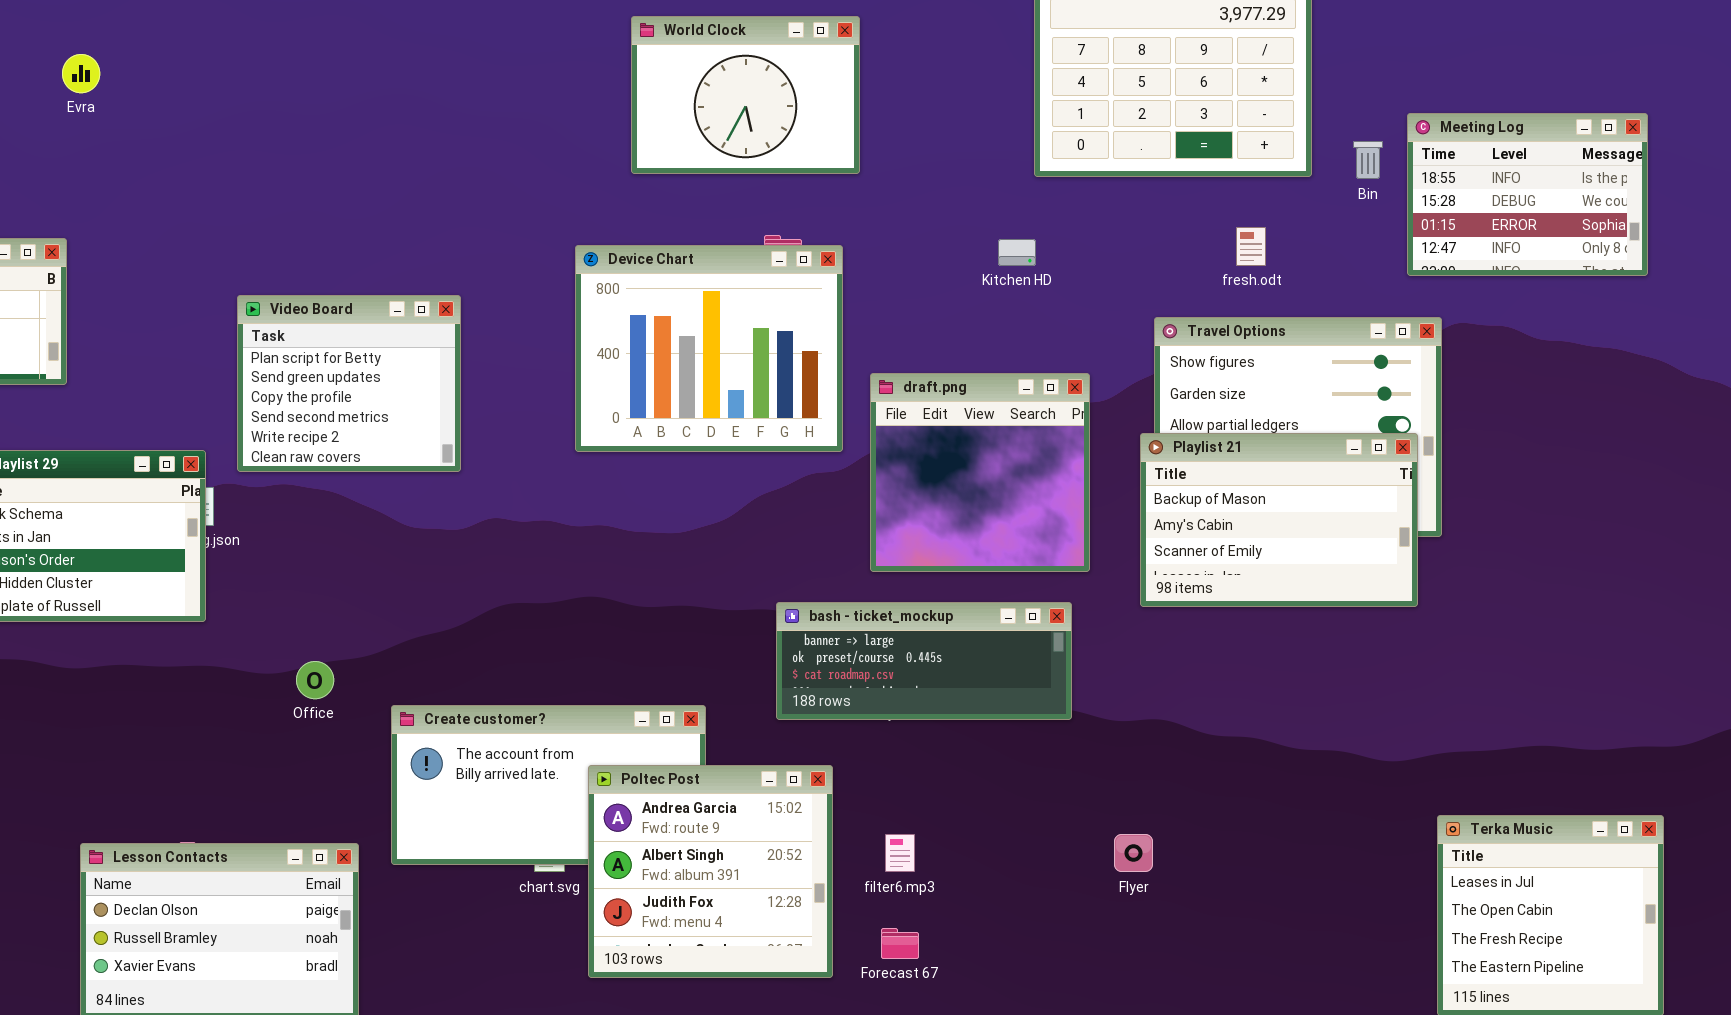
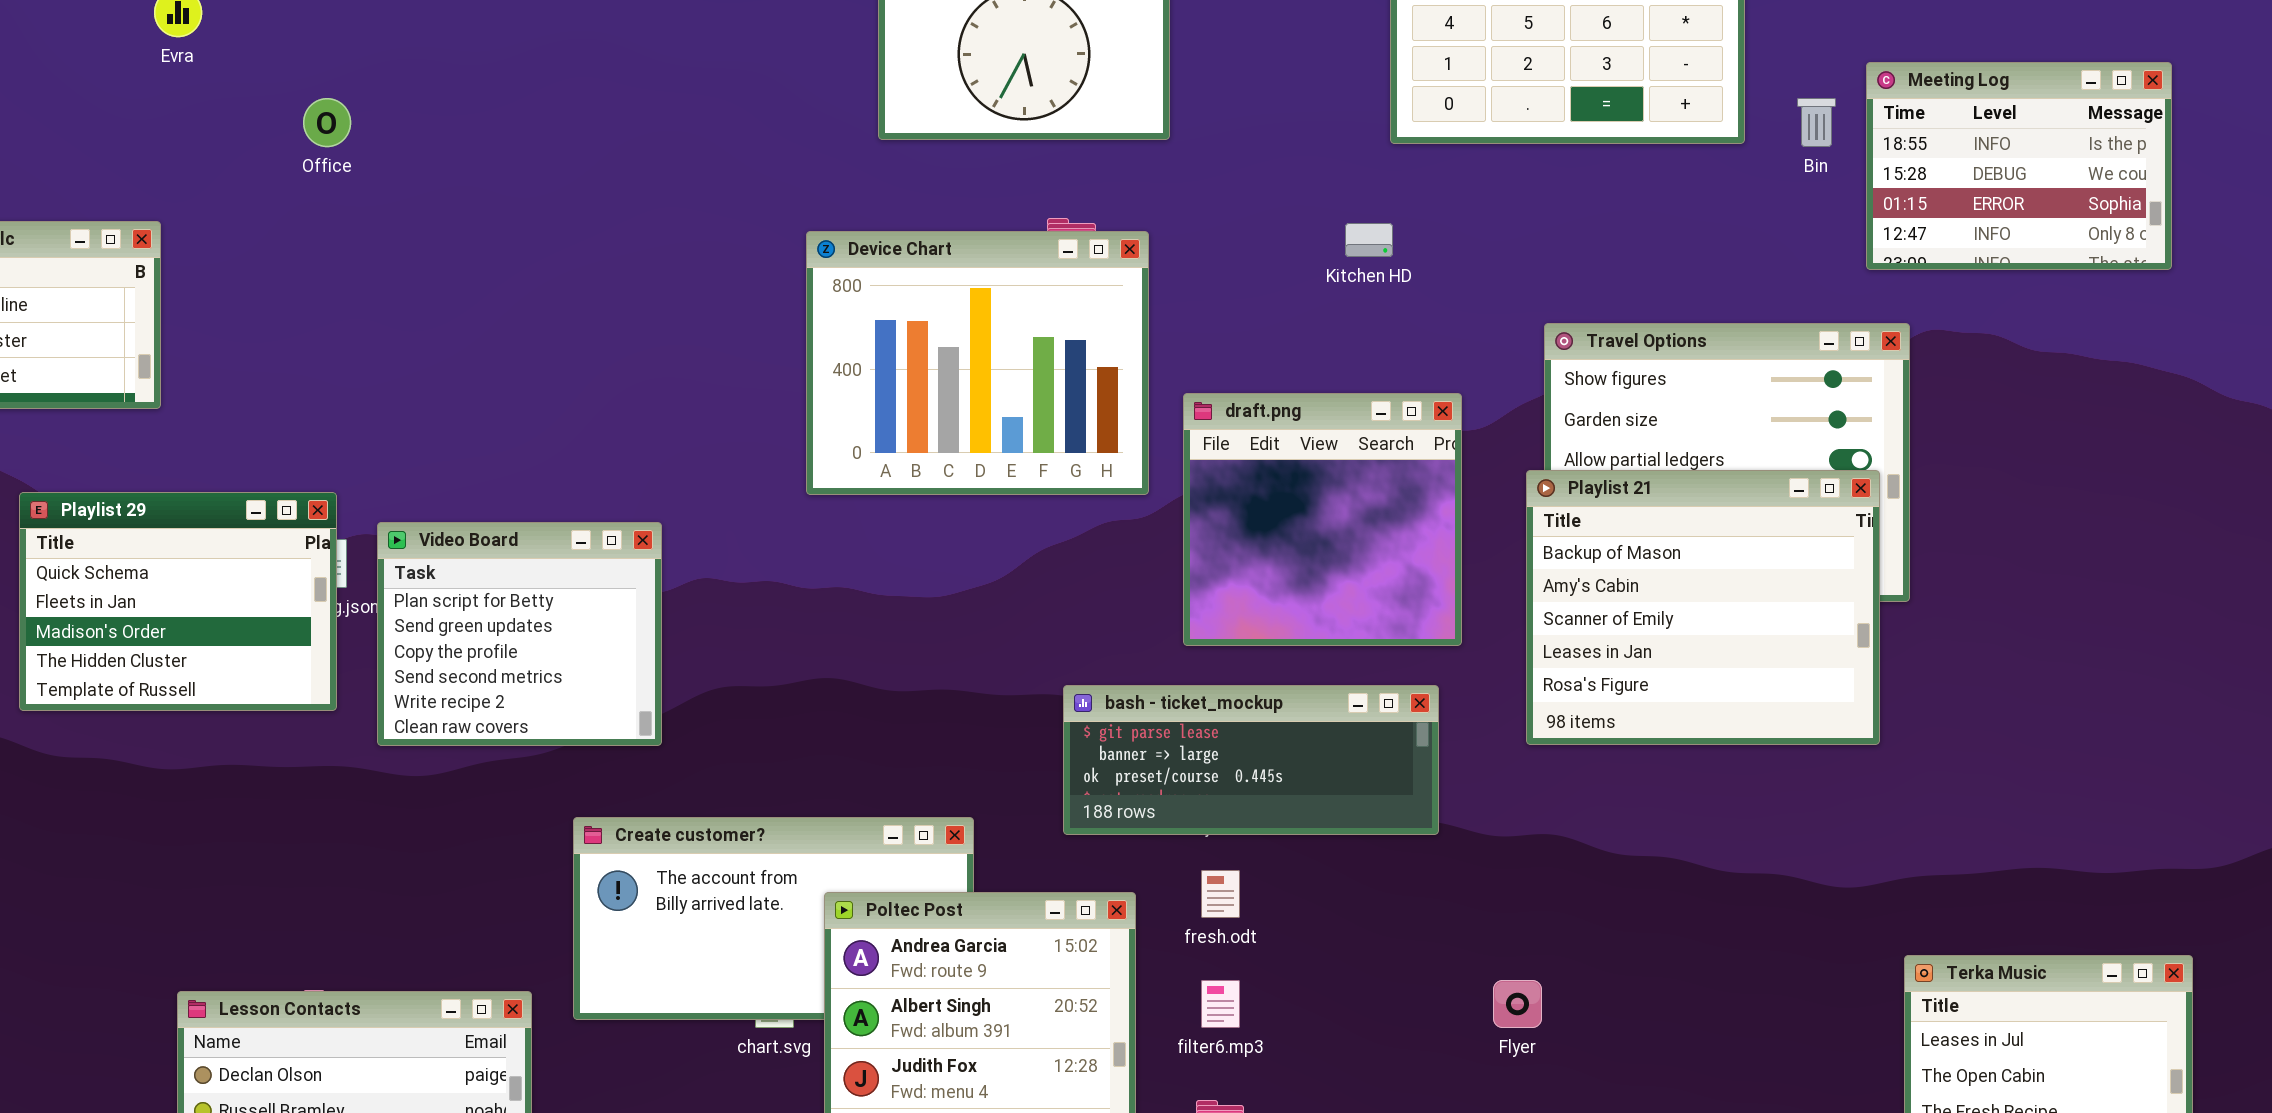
fresh.odt: [1236,227,1266,266] -> [1201,870,1240,918], moved
Video Board: [237,295,461,472] -> [377,522,662,746], moved
Playlist 21: [1140,433,1418,607] -> [1526,470,1880,745], resized
bash - ticket_mockup: [776,602,1072,720] -> [1063,685,1439,835], scrolled up 1 row
Office: [296,661,334,699] -> [303,98,351,147], moved

